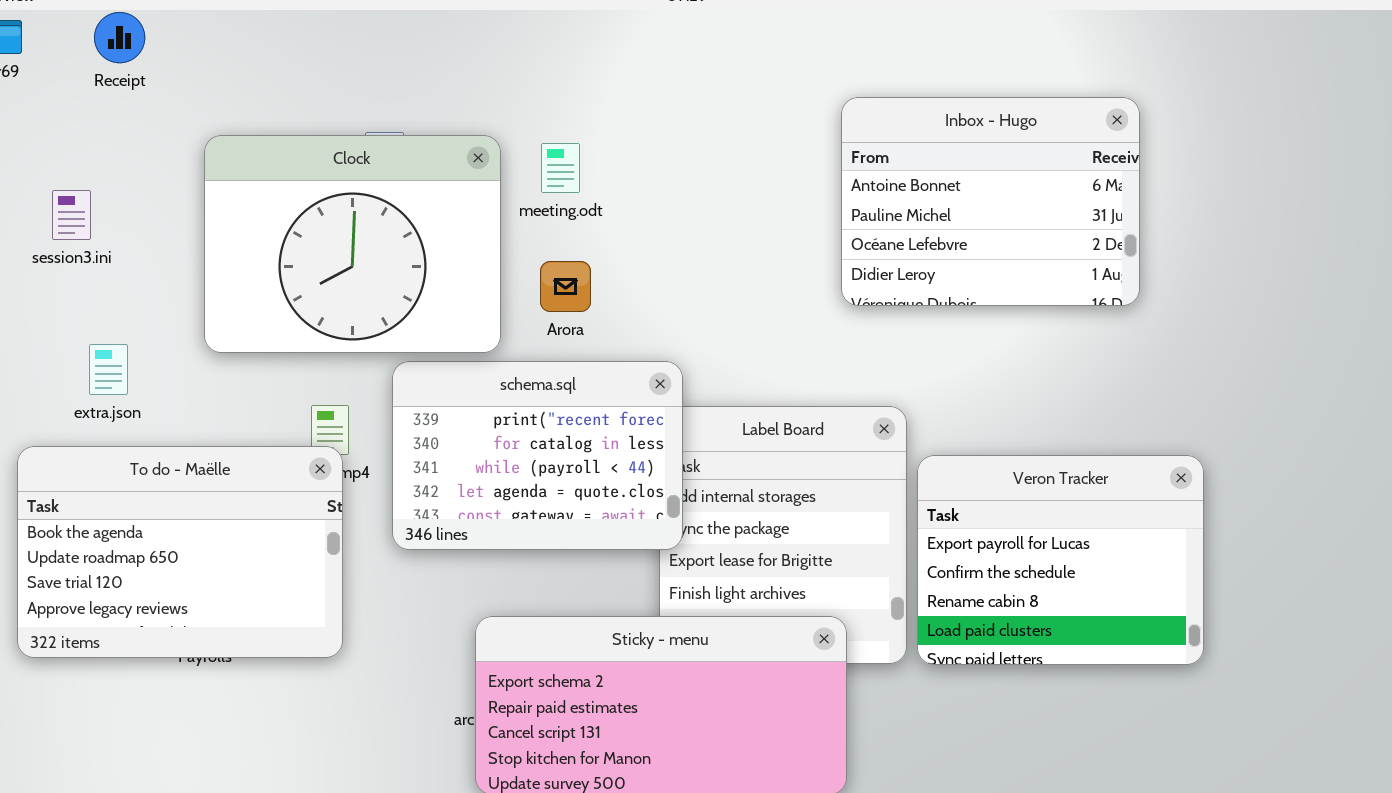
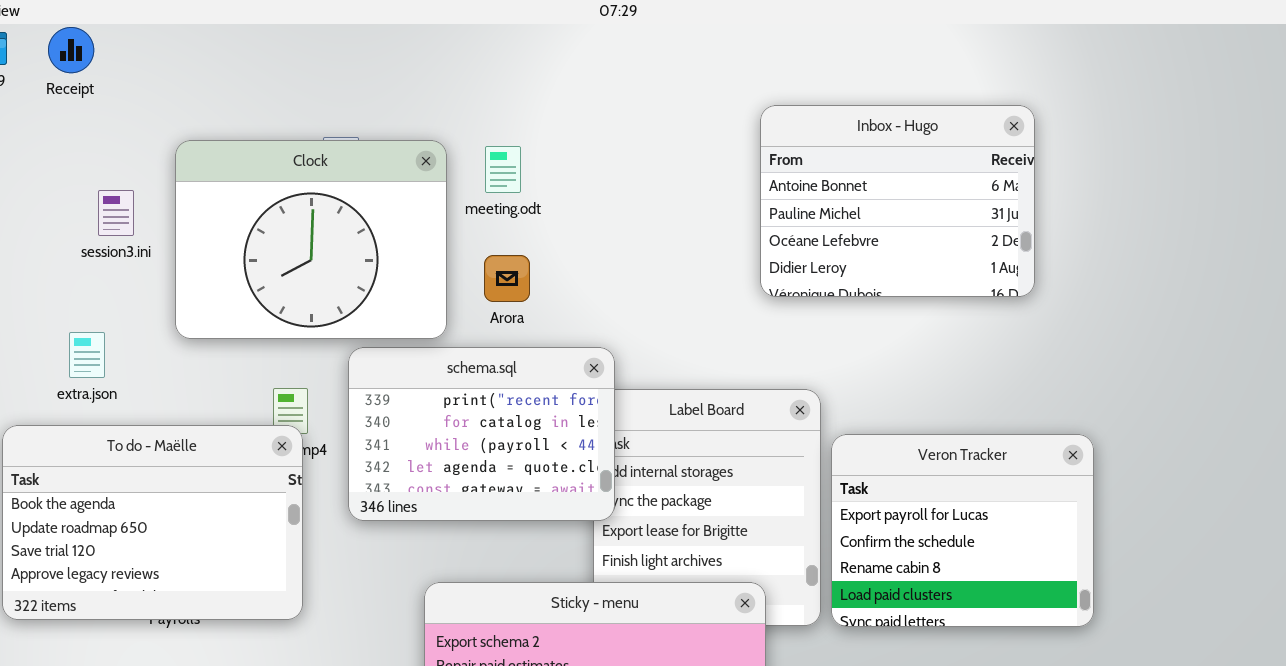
Receipt: [94,12,145,63] -> [48,27,94,73], moved
session3.ini: [52,190,91,240] -> [98,190,134,236], moved

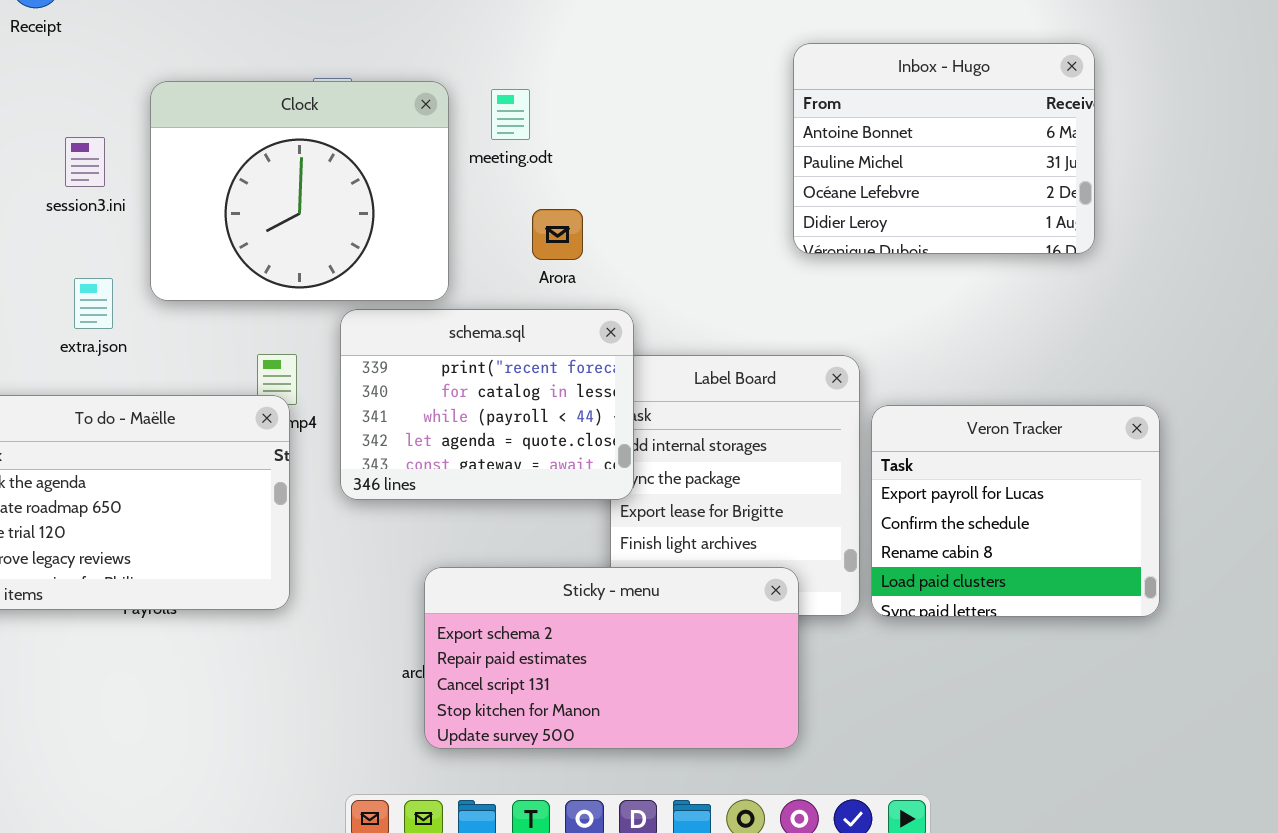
Arora: [484,255,530,302] -> [532,209,583,260], moved
extra.json: [69,332,105,378] -> [74,278,113,329], moved

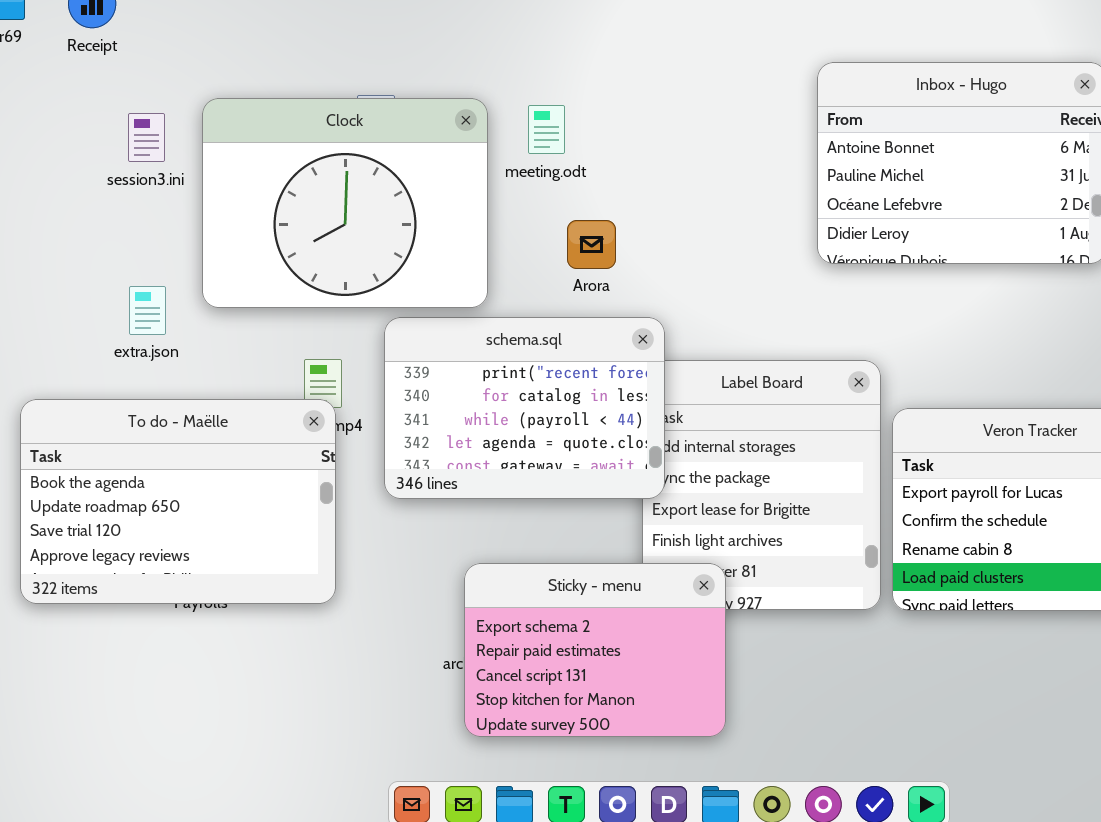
session3.ini: [65,137,105,187] -> [128,113,165,162], moved
Sticky - menu: [424,567,799,749] -> [464,563,726,737], resized

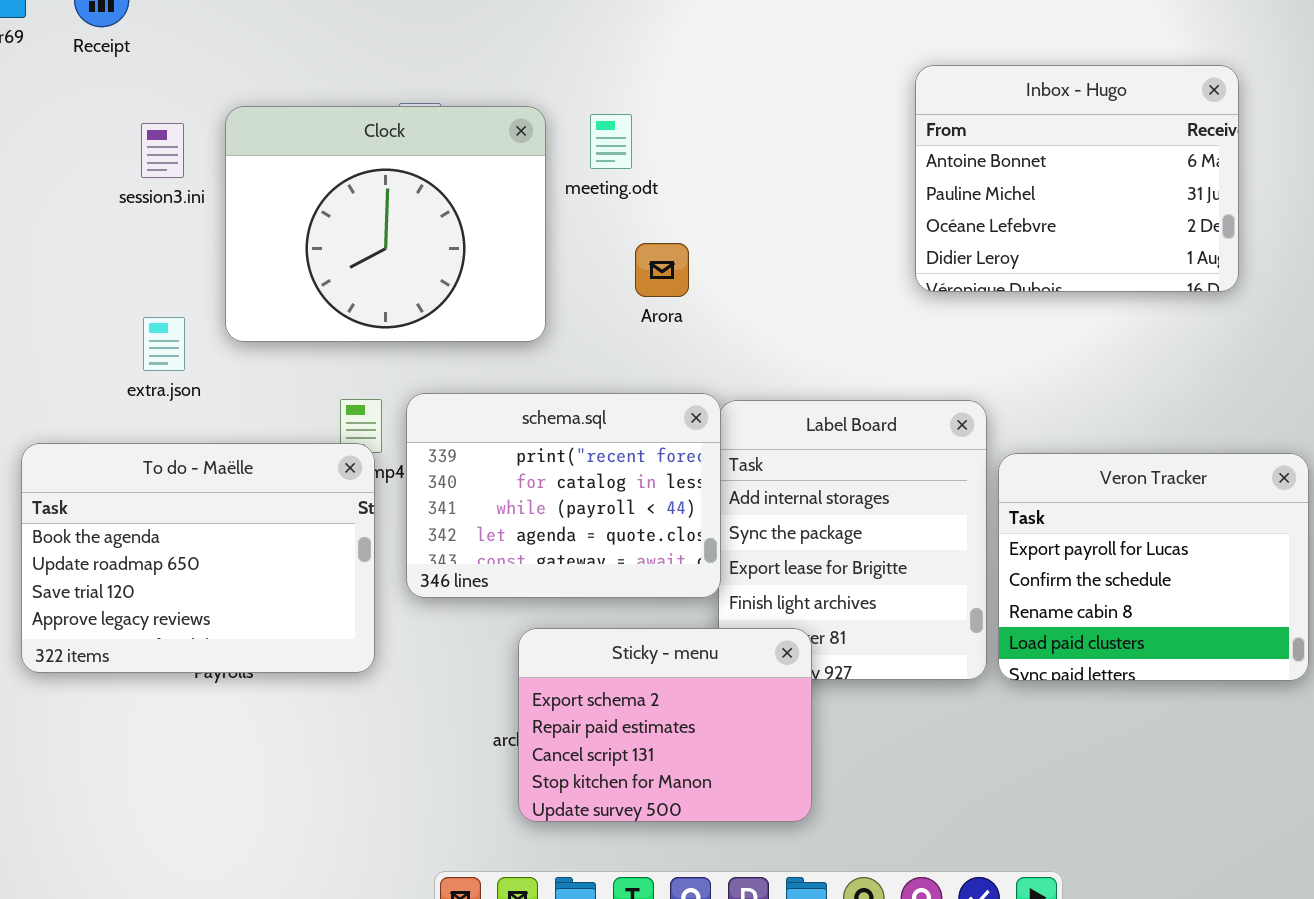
schema.sql: [384,317,665,499] -> [406,393,721,598], moved

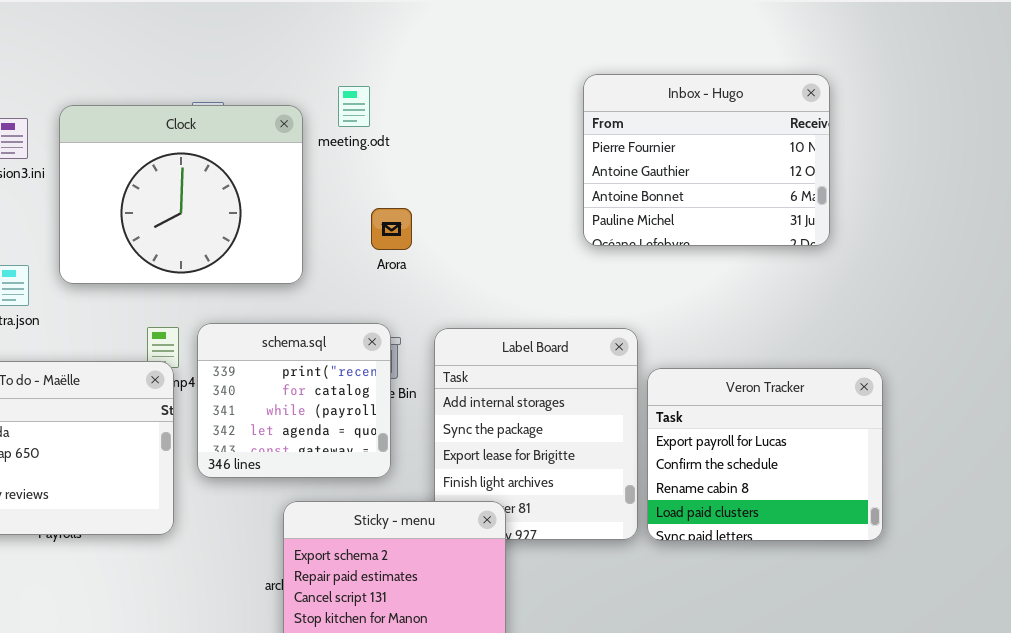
Inbox - Hugo: [915,65,1239,292] -> [583,74,830,246], scrolled up 2 rows
meeting.odt: [590,114,632,169] -> [338,86,370,127], moved
schema.sql: [406,393,721,598] -> [197,323,391,478], resized

